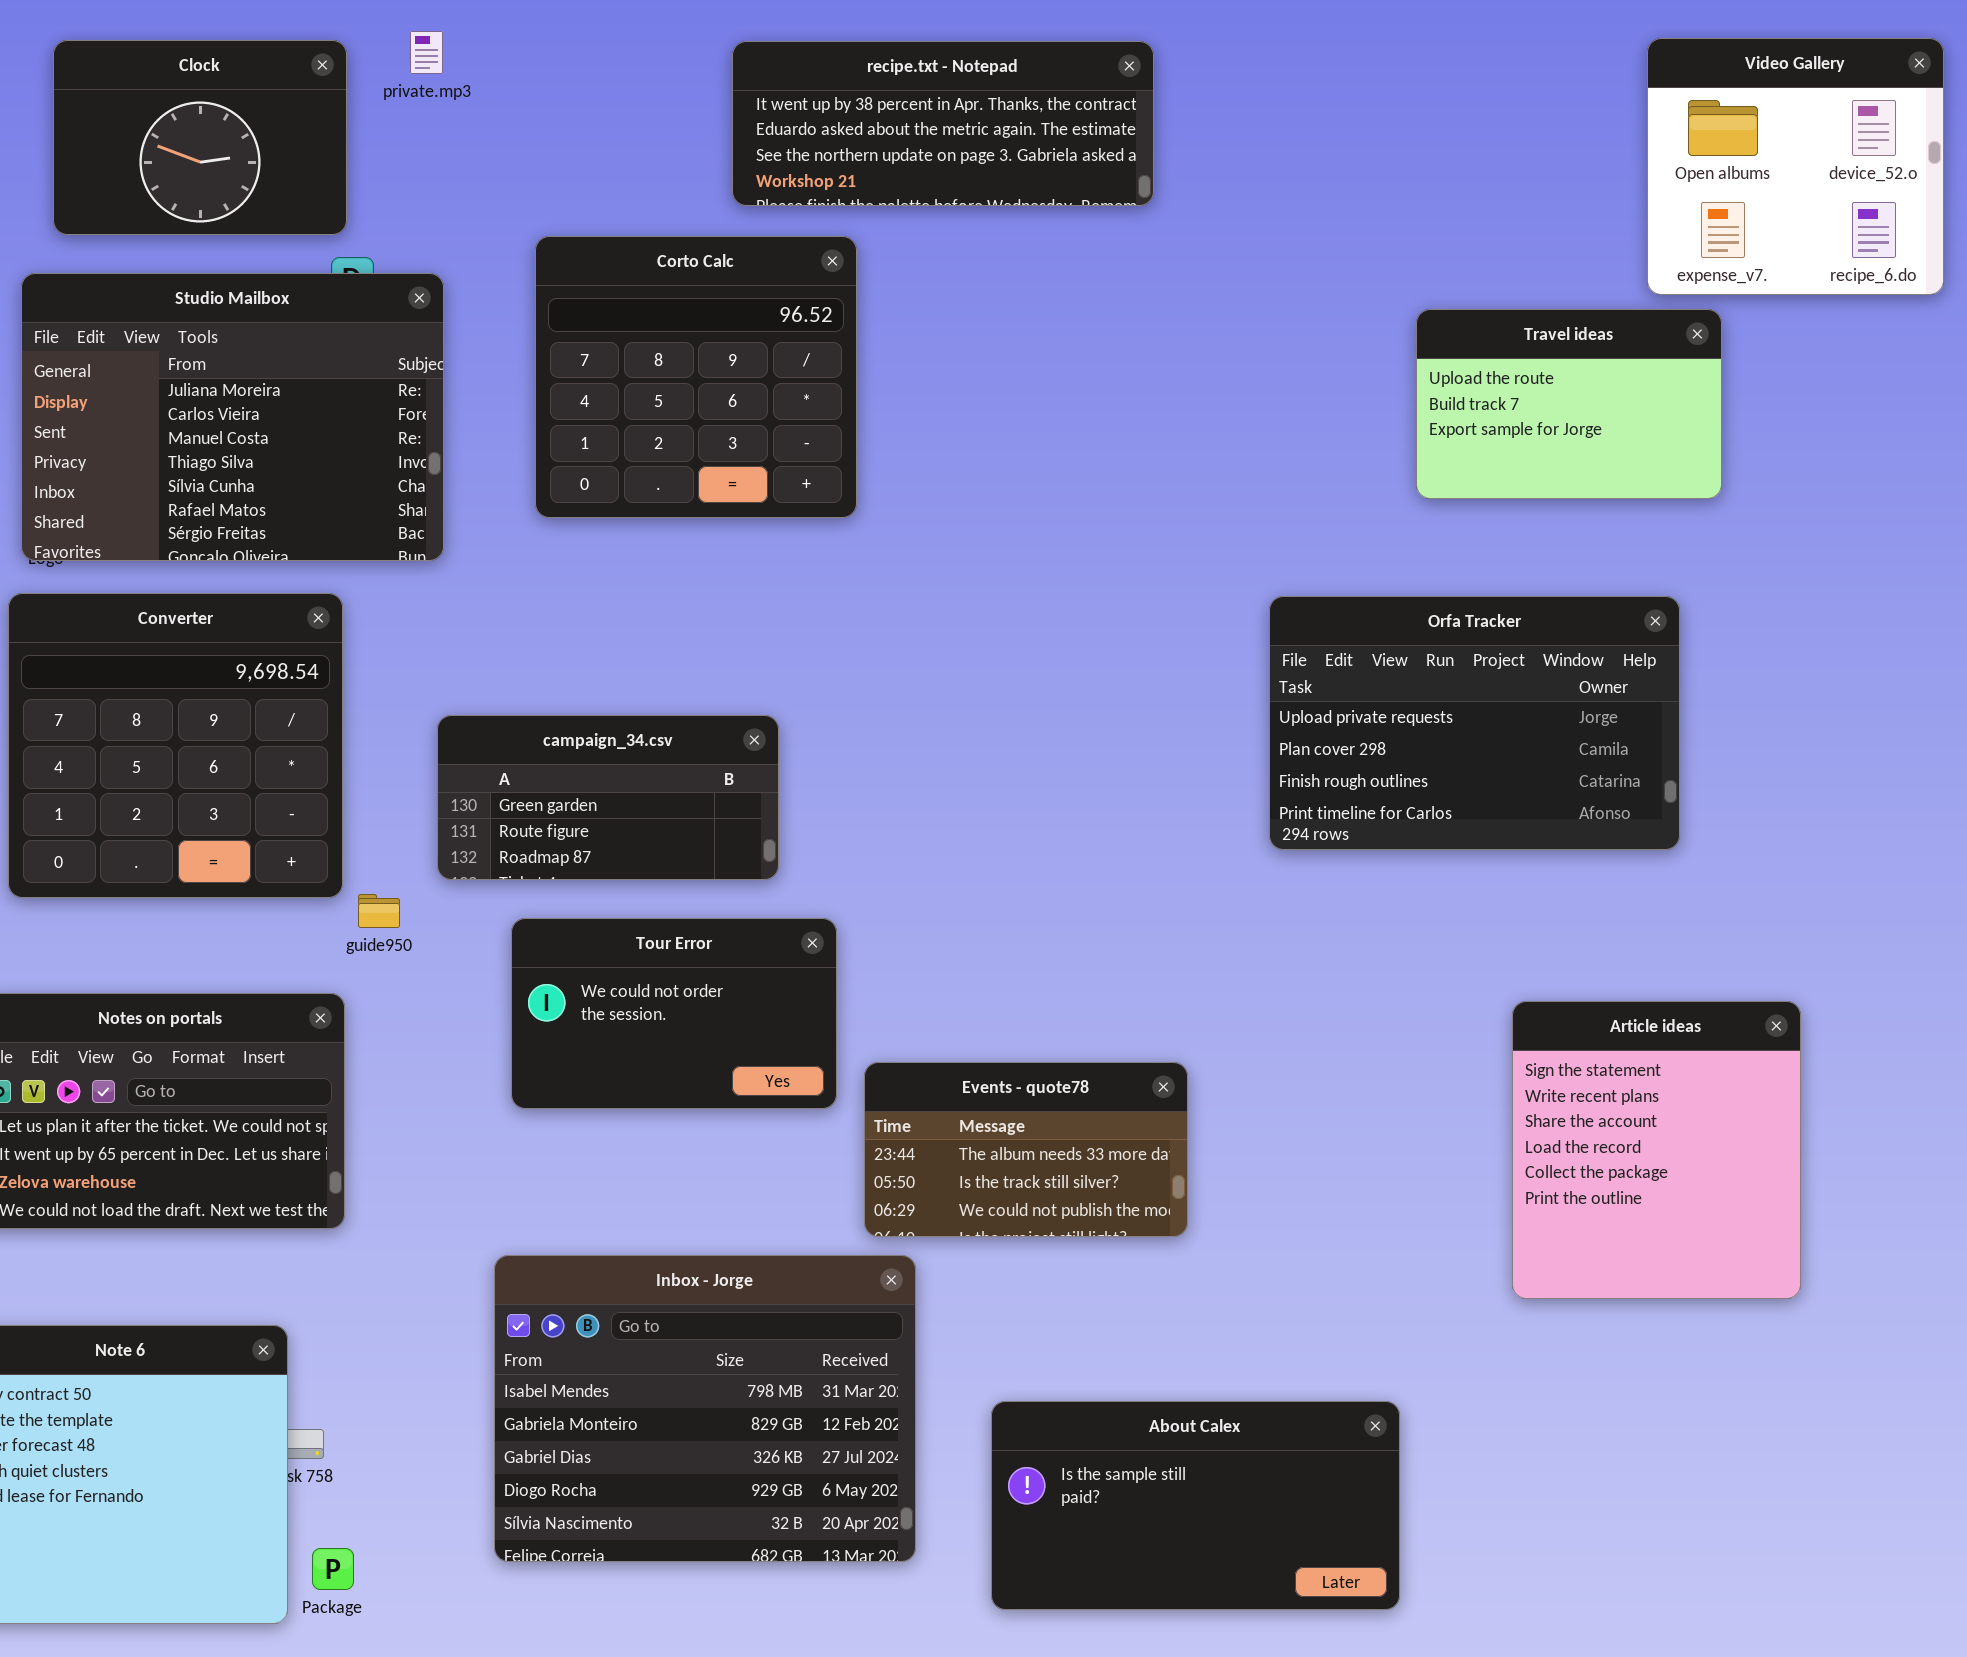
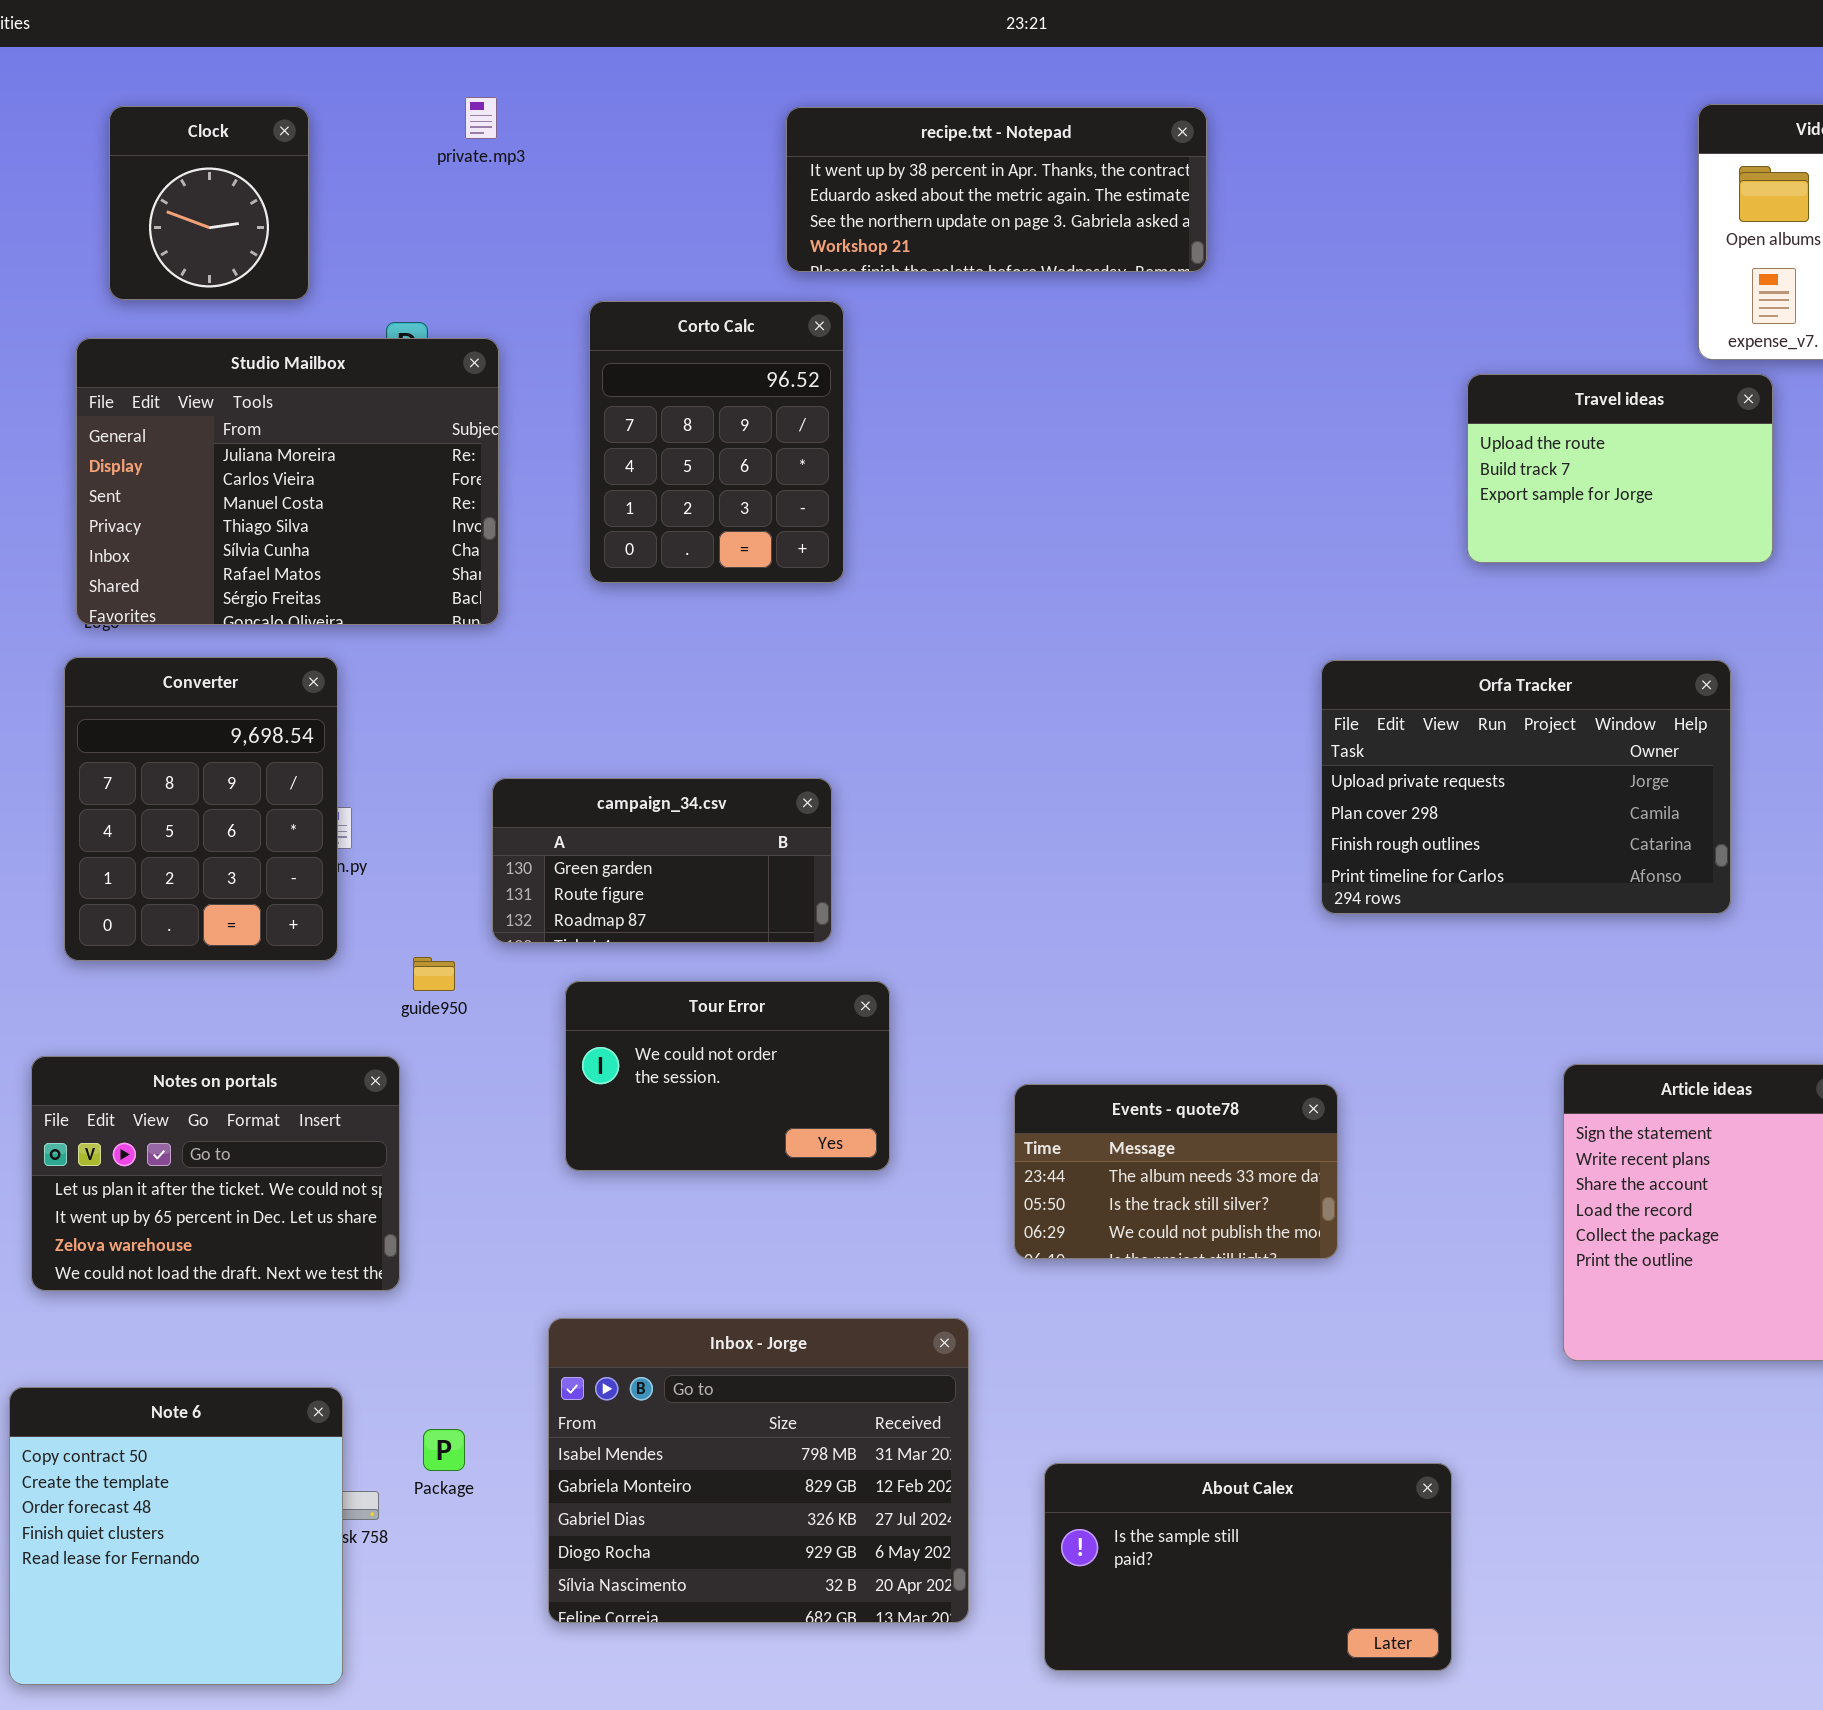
Clock: [53,40,347,235] -> [109,106,309,300], resized
Corto Calc: [535,236,857,518] -> [589,301,844,583], resized
Converter: [8,593,343,898] -> [64,657,338,961], resized
Events - quote78: [864,1062,1188,1237] -> [1014,1084,1338,1259], moved
Package: [312,1548,354,1590] -> [423,1429,465,1471], moved

